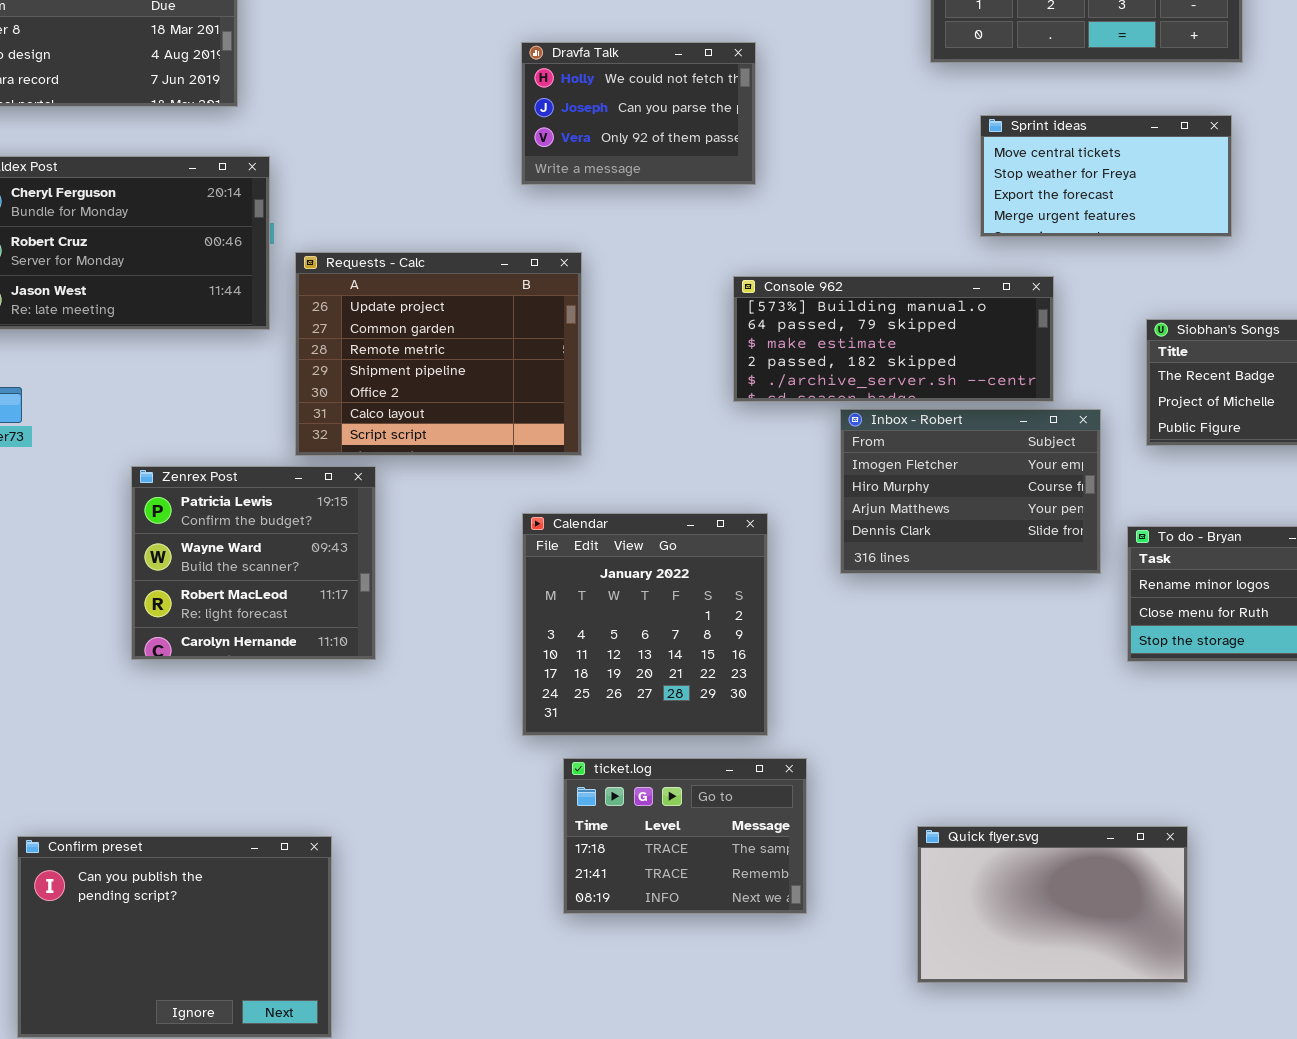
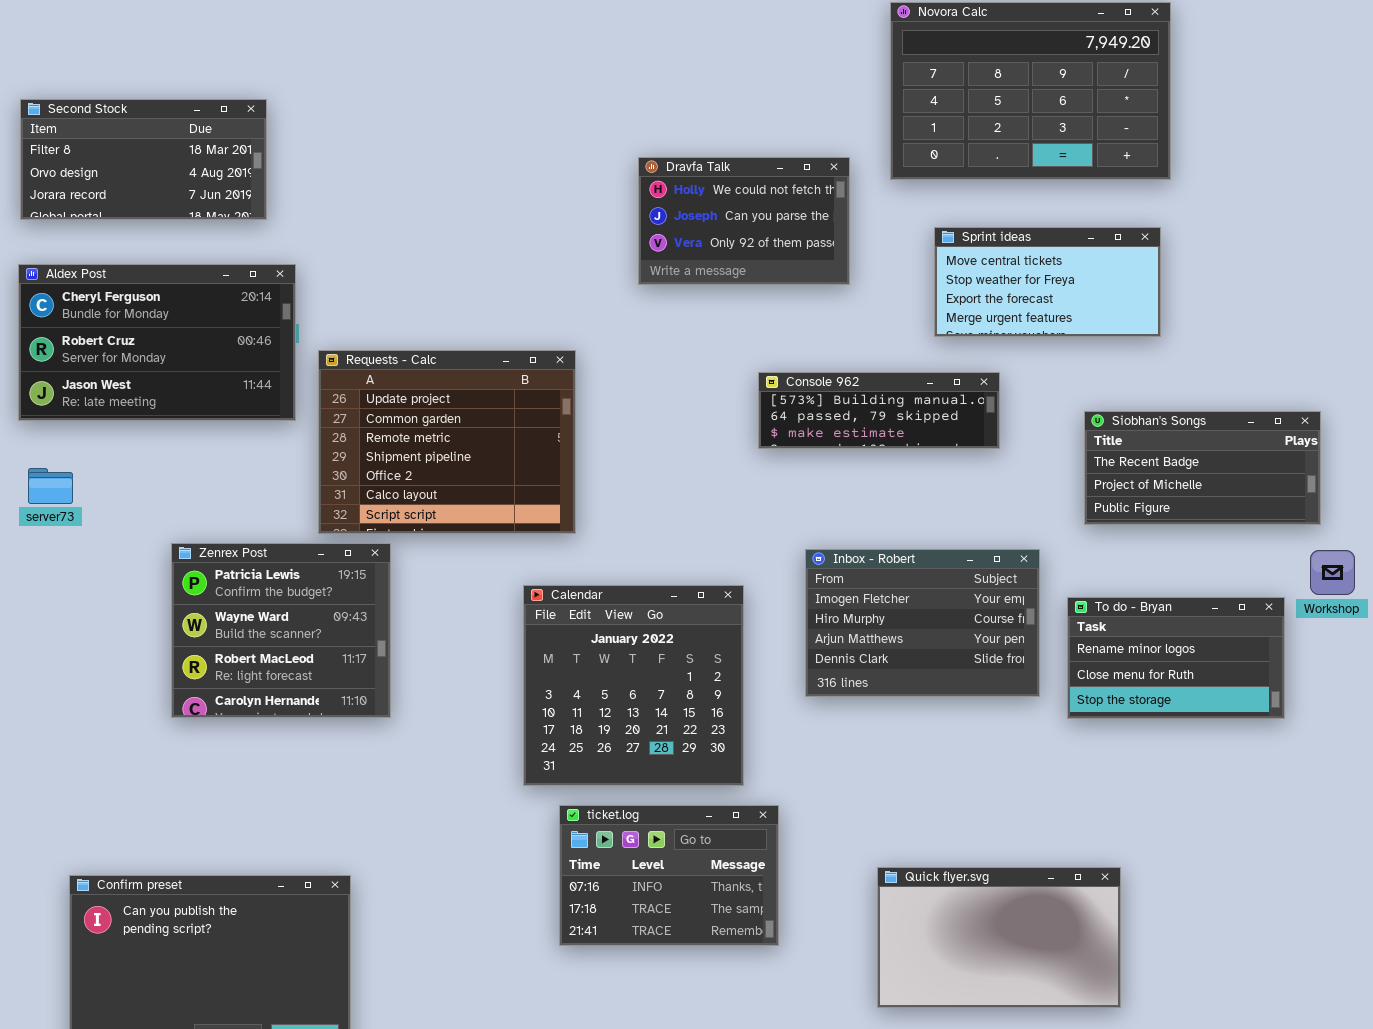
Dravfa Talk: [521,42,756,185] -> [638,157,850,285], moved
Console 962: [733,276,1054,402] -> [758,372,1000,449], resized
Inbox - Robert: [840,409,1101,574] -> [805,549,1040,697], moved
ticket.log: [563,758,807,914] -> [559,805,779,946], scrolled up 1 row

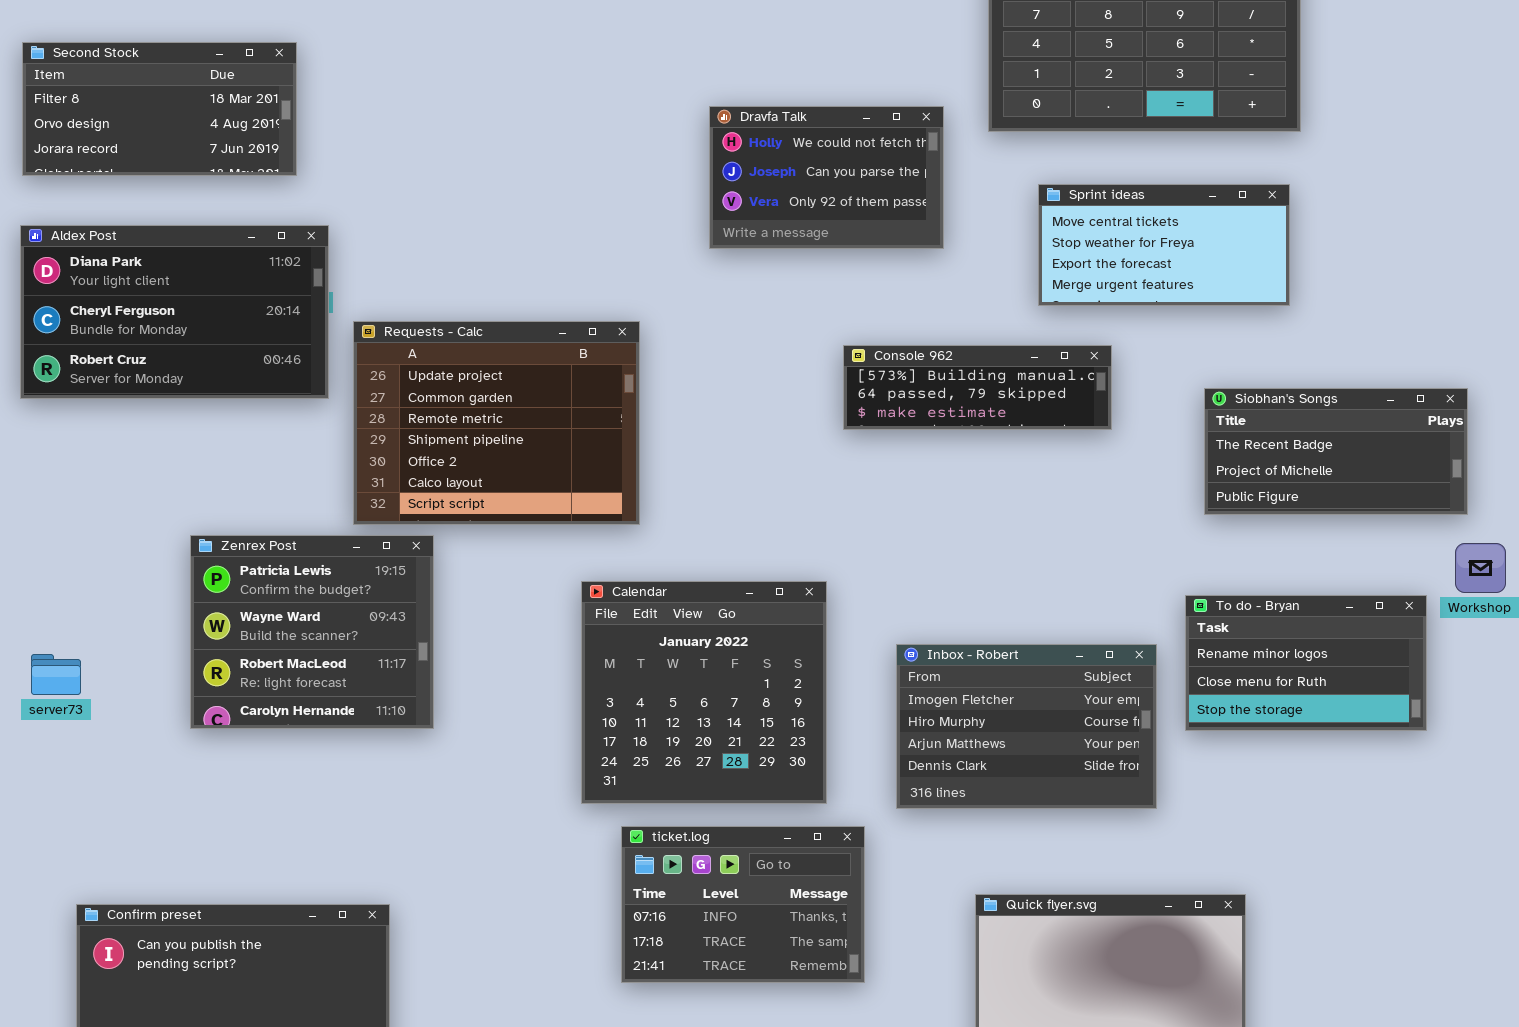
Aldex Post: [18,264,296,421] -> [20,225,329,399], scrolled up 1 row
server73: [28,468,73,504] -> [31,654,81,695], moved
Inbox - Robert: [805,549,1040,697] -> [896,644,1157,809], moved

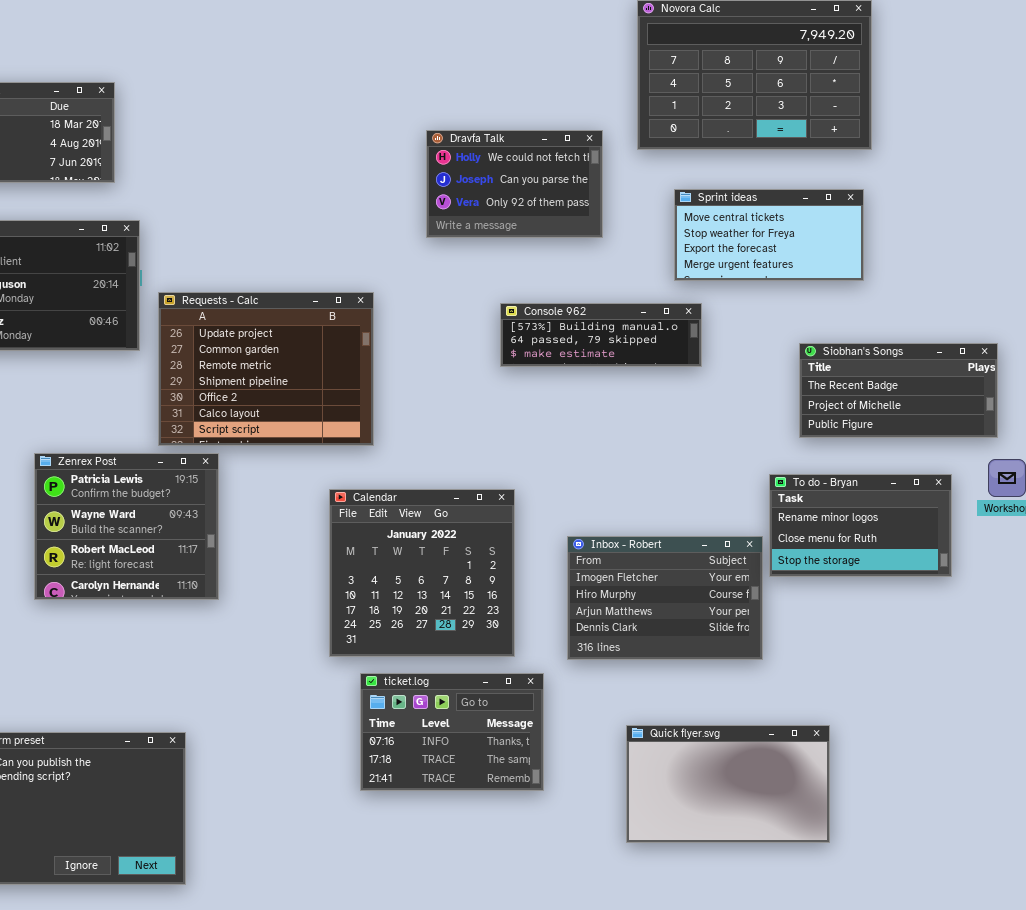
Console 962: [843,345,1112,430] -> [500,303,702,367], moved
To do - Bryan: [1185,595,1427,731] -> [769,474,952,577], moved

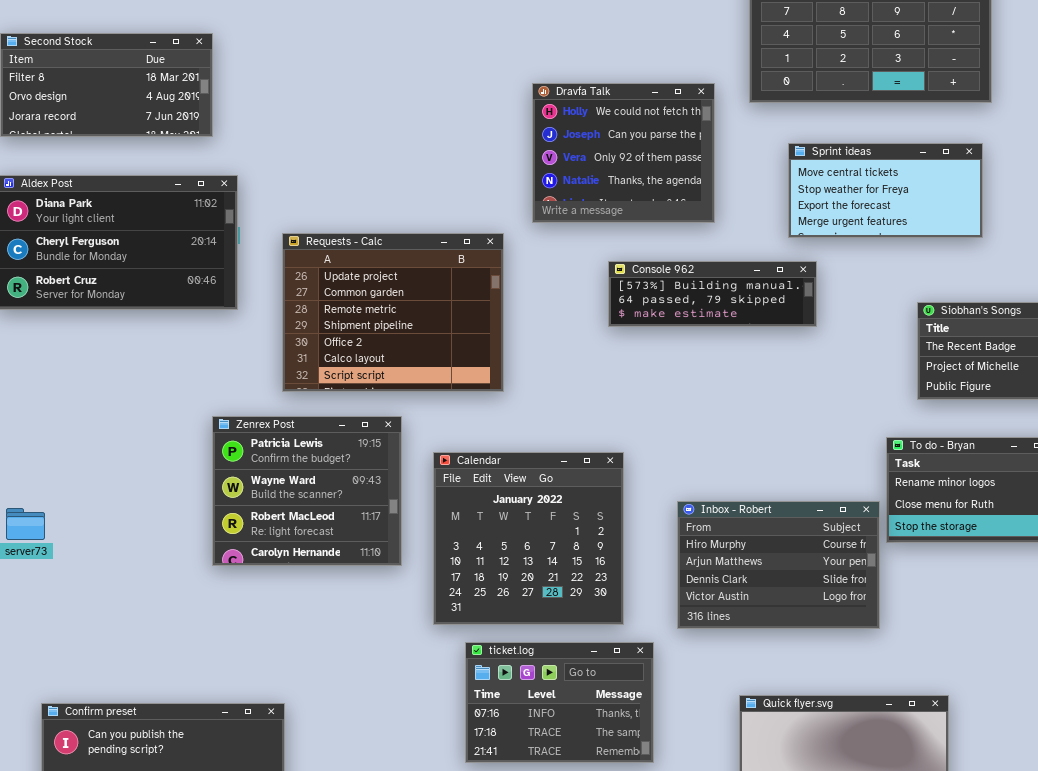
Dravfa Talk: [426,130,603,238] -> [532,83,715,223], resized
Requests - Calc: [158,292,374,446] -> [282,233,504,392], moved
Zenrex Post: [34,453,219,600] -> [212,416,402,566], moved
Inbox - Robert: [567,536,763,660] -> [677,501,880,629], scrolled down 1 row

